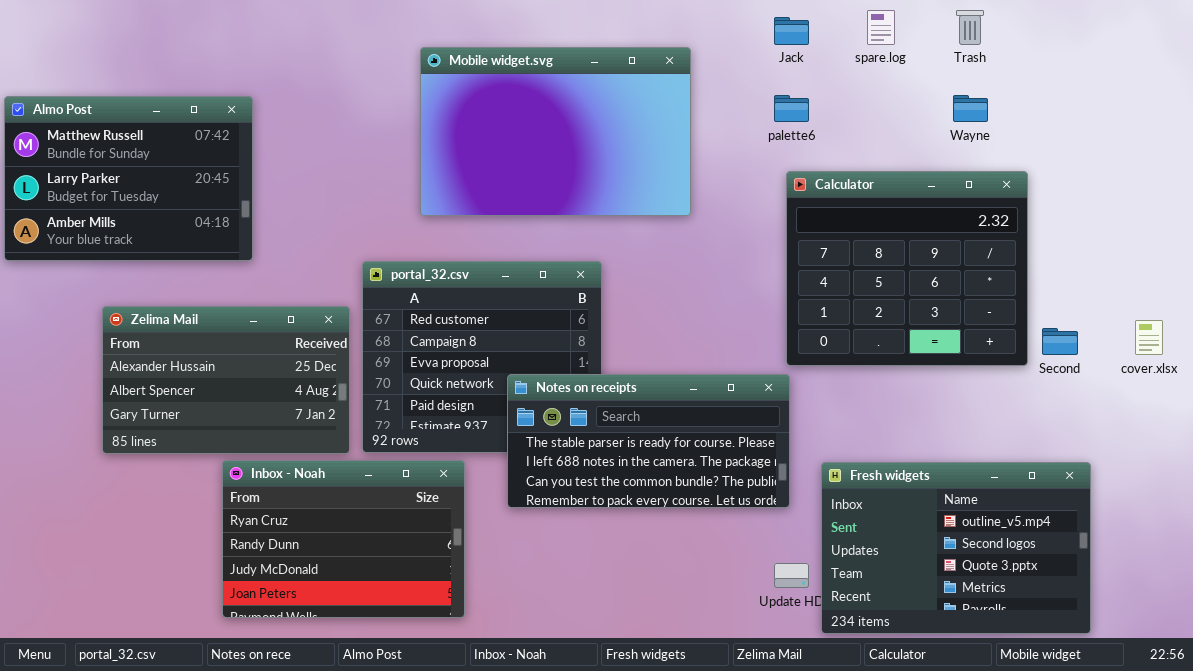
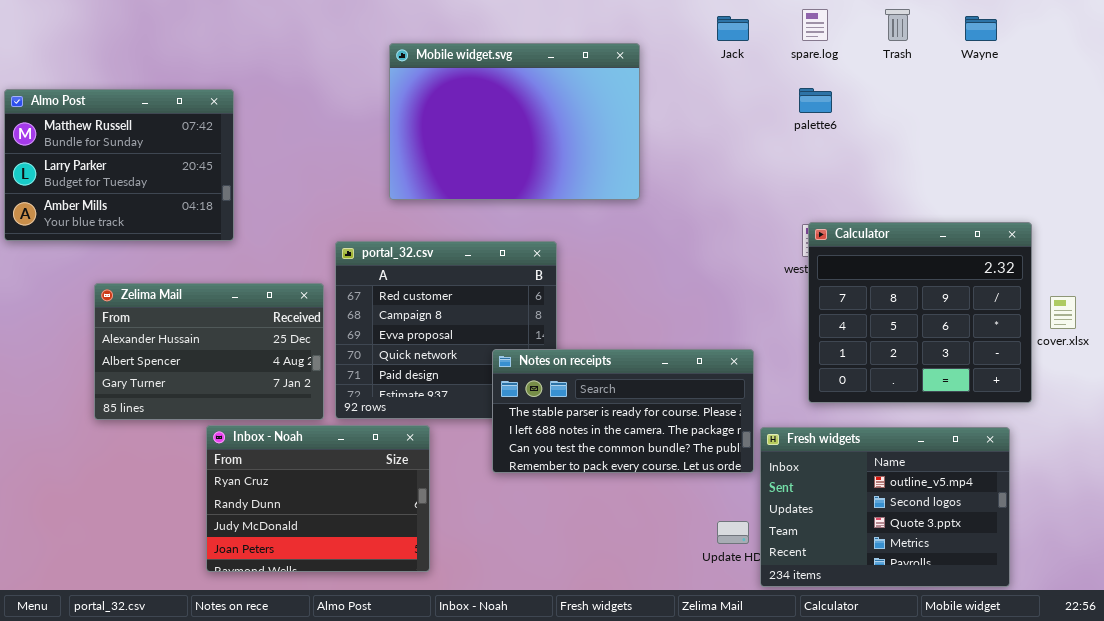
palette6: [774,95,809,122] -> [799,88,832,113], moved
Wayne: [953,95,988,122] -> [965,16,997,41], moved
Calculator: [786,171,1028,366] -> [808,222,1032,403], moved
Notes on receipts: [507,374,790,508] -> [492,349,754,473], moved

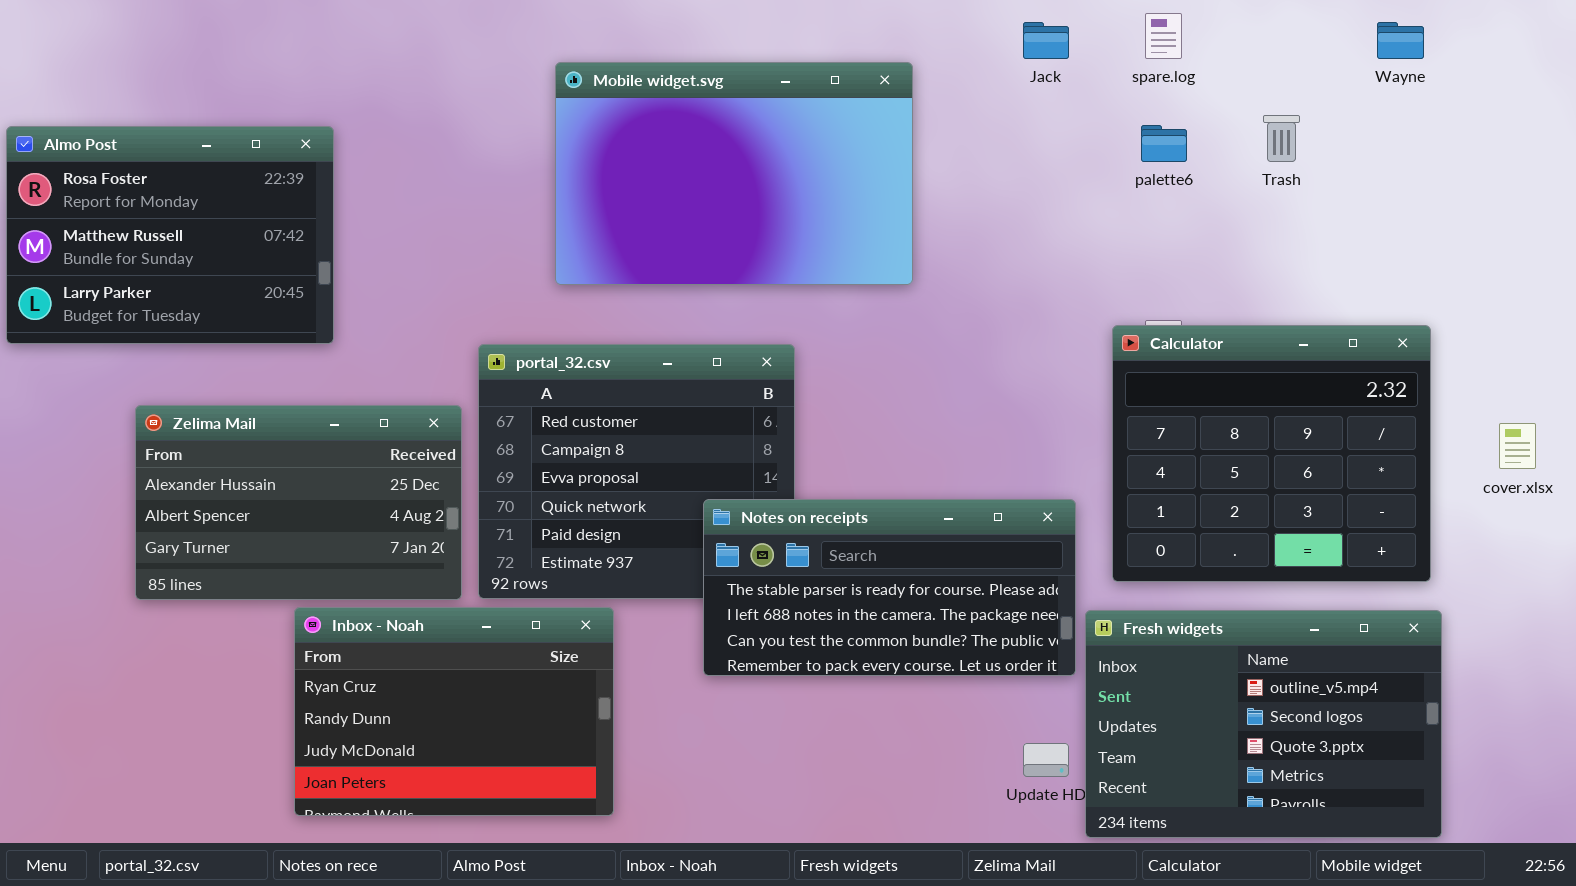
Trash: [885,9,910,41] -> [1263,115,1300,162], moved
Almo Post: [4,89,234,241] -> [6,126,334,344], scrolled up 1 row
Calculator: [808,222,1032,403] -> [1112,325,1431,582], moved

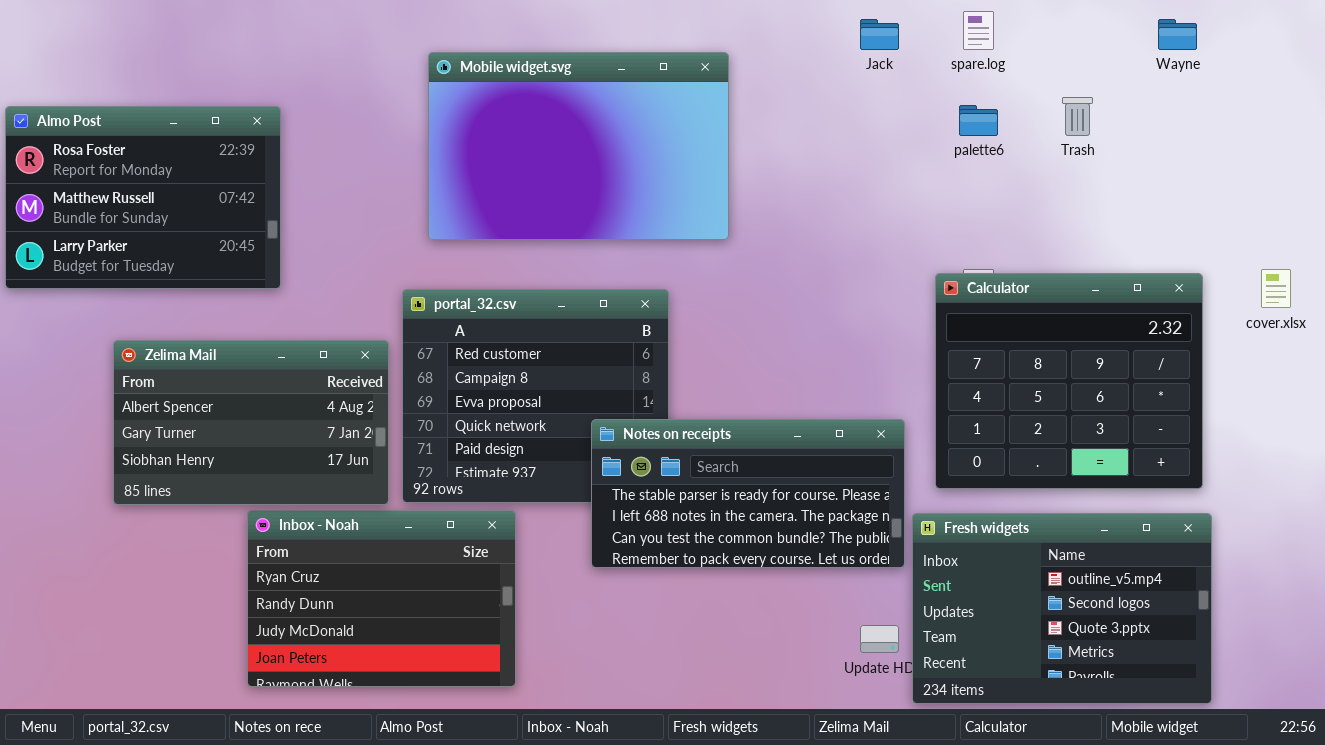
Mobile widget.svg: [555,62,913,285] -> [428,52,729,240], moved
Zelima Mail: [135,405,462,600] -> [113,340,389,505], scrolled down 1 row
cover.xlsx: [1499,423,1536,469] -> [1261,269,1291,308], moved

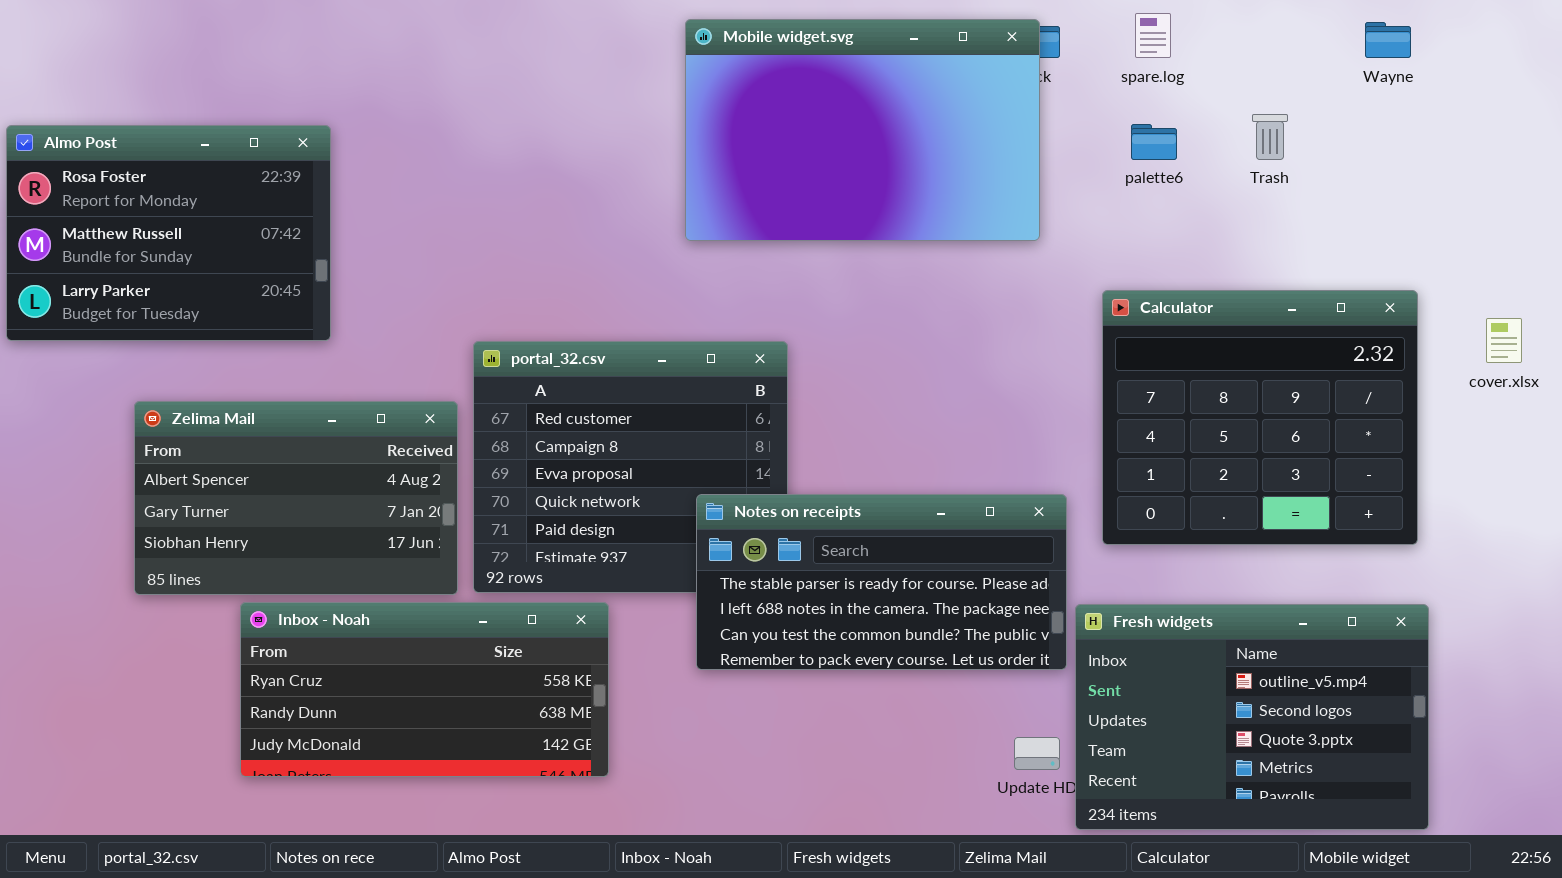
Mobile widget.svg: [428,52,729,240] -> [685,19,1040,241], moved
Calculator: [935,273,1203,489] -> [1102,290,1418,545], moved
Inbox - Noah: [247,510,516,687] -> [240,602,609,777], resized

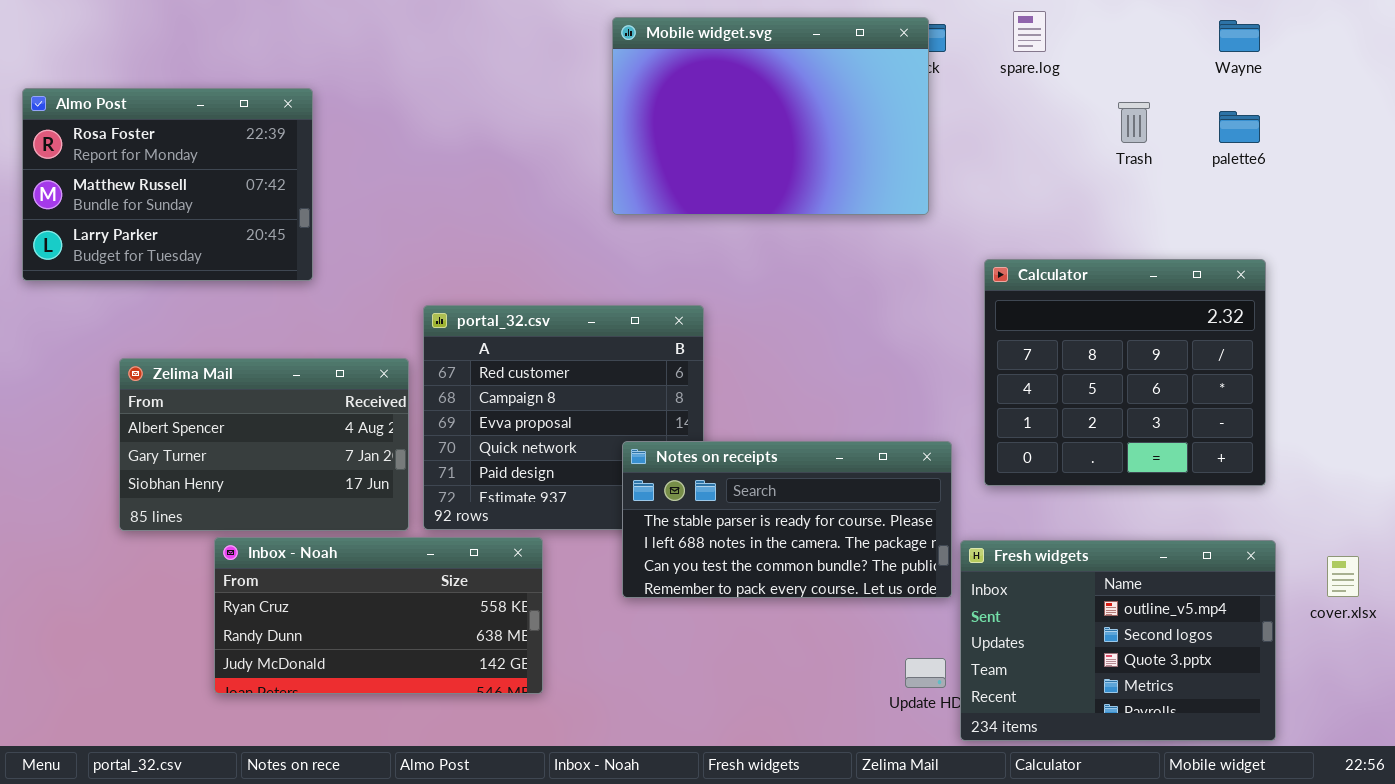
palette6: [1131,124,1177,160] -> [1219,111,1260,143], moved
Almo Post: [6,125,331,341] -> [22,88,313,281], moved
cover.xlsx: [1486,318,1522,363] -> [1327,556,1359,597], moved

